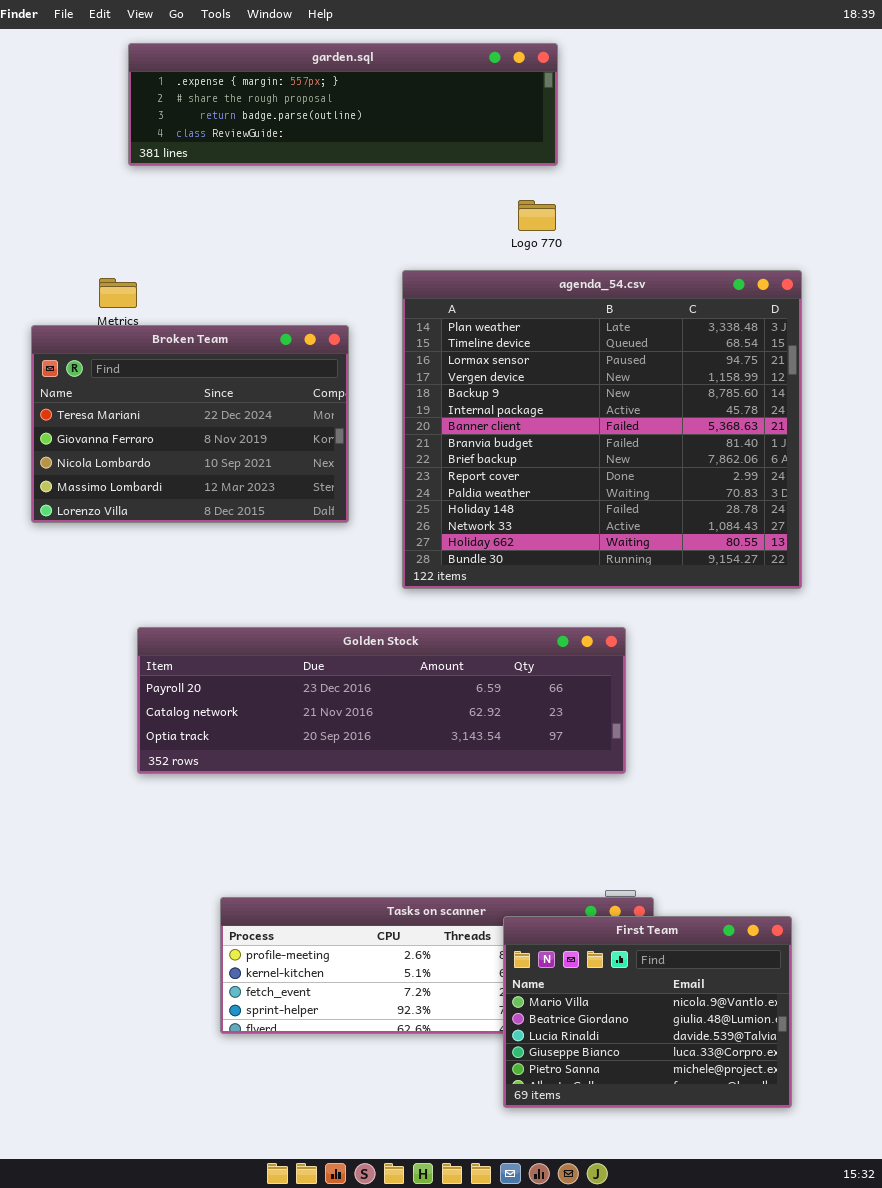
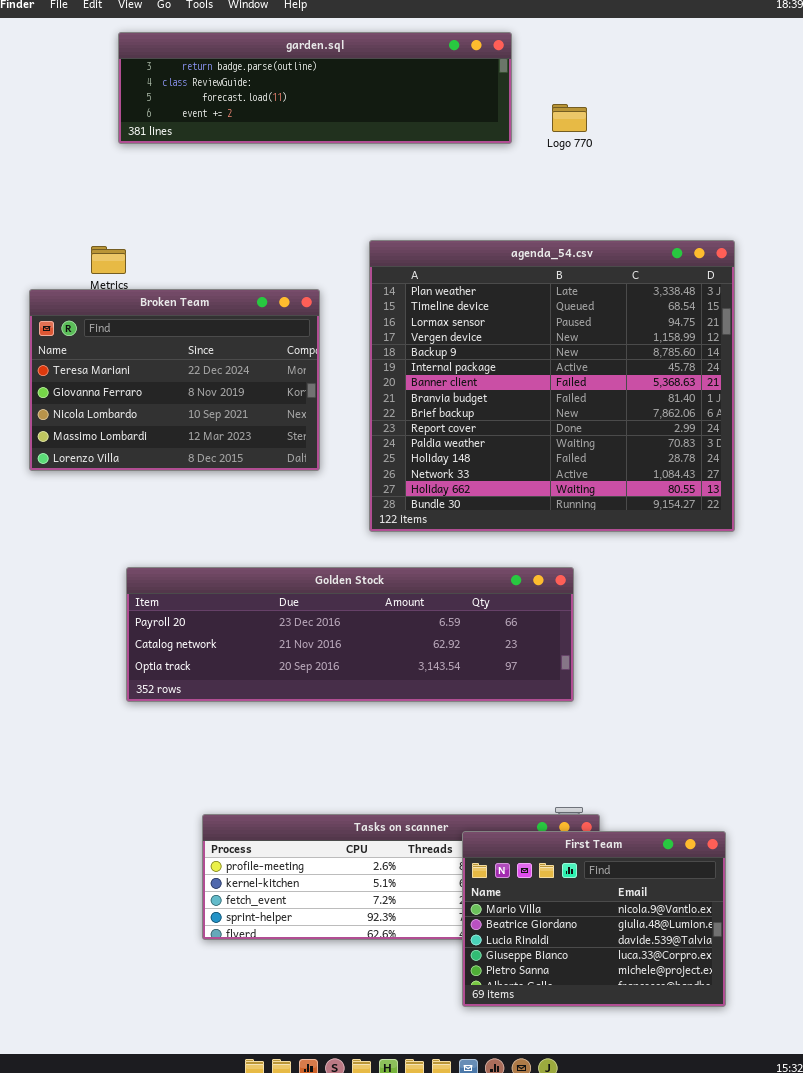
garden.sql: [128,43,558,166] -> [118,32,512,144], scrolled down 2 rows
Logo 770: [518,200,556,231] -> [552,104,587,132], moved

